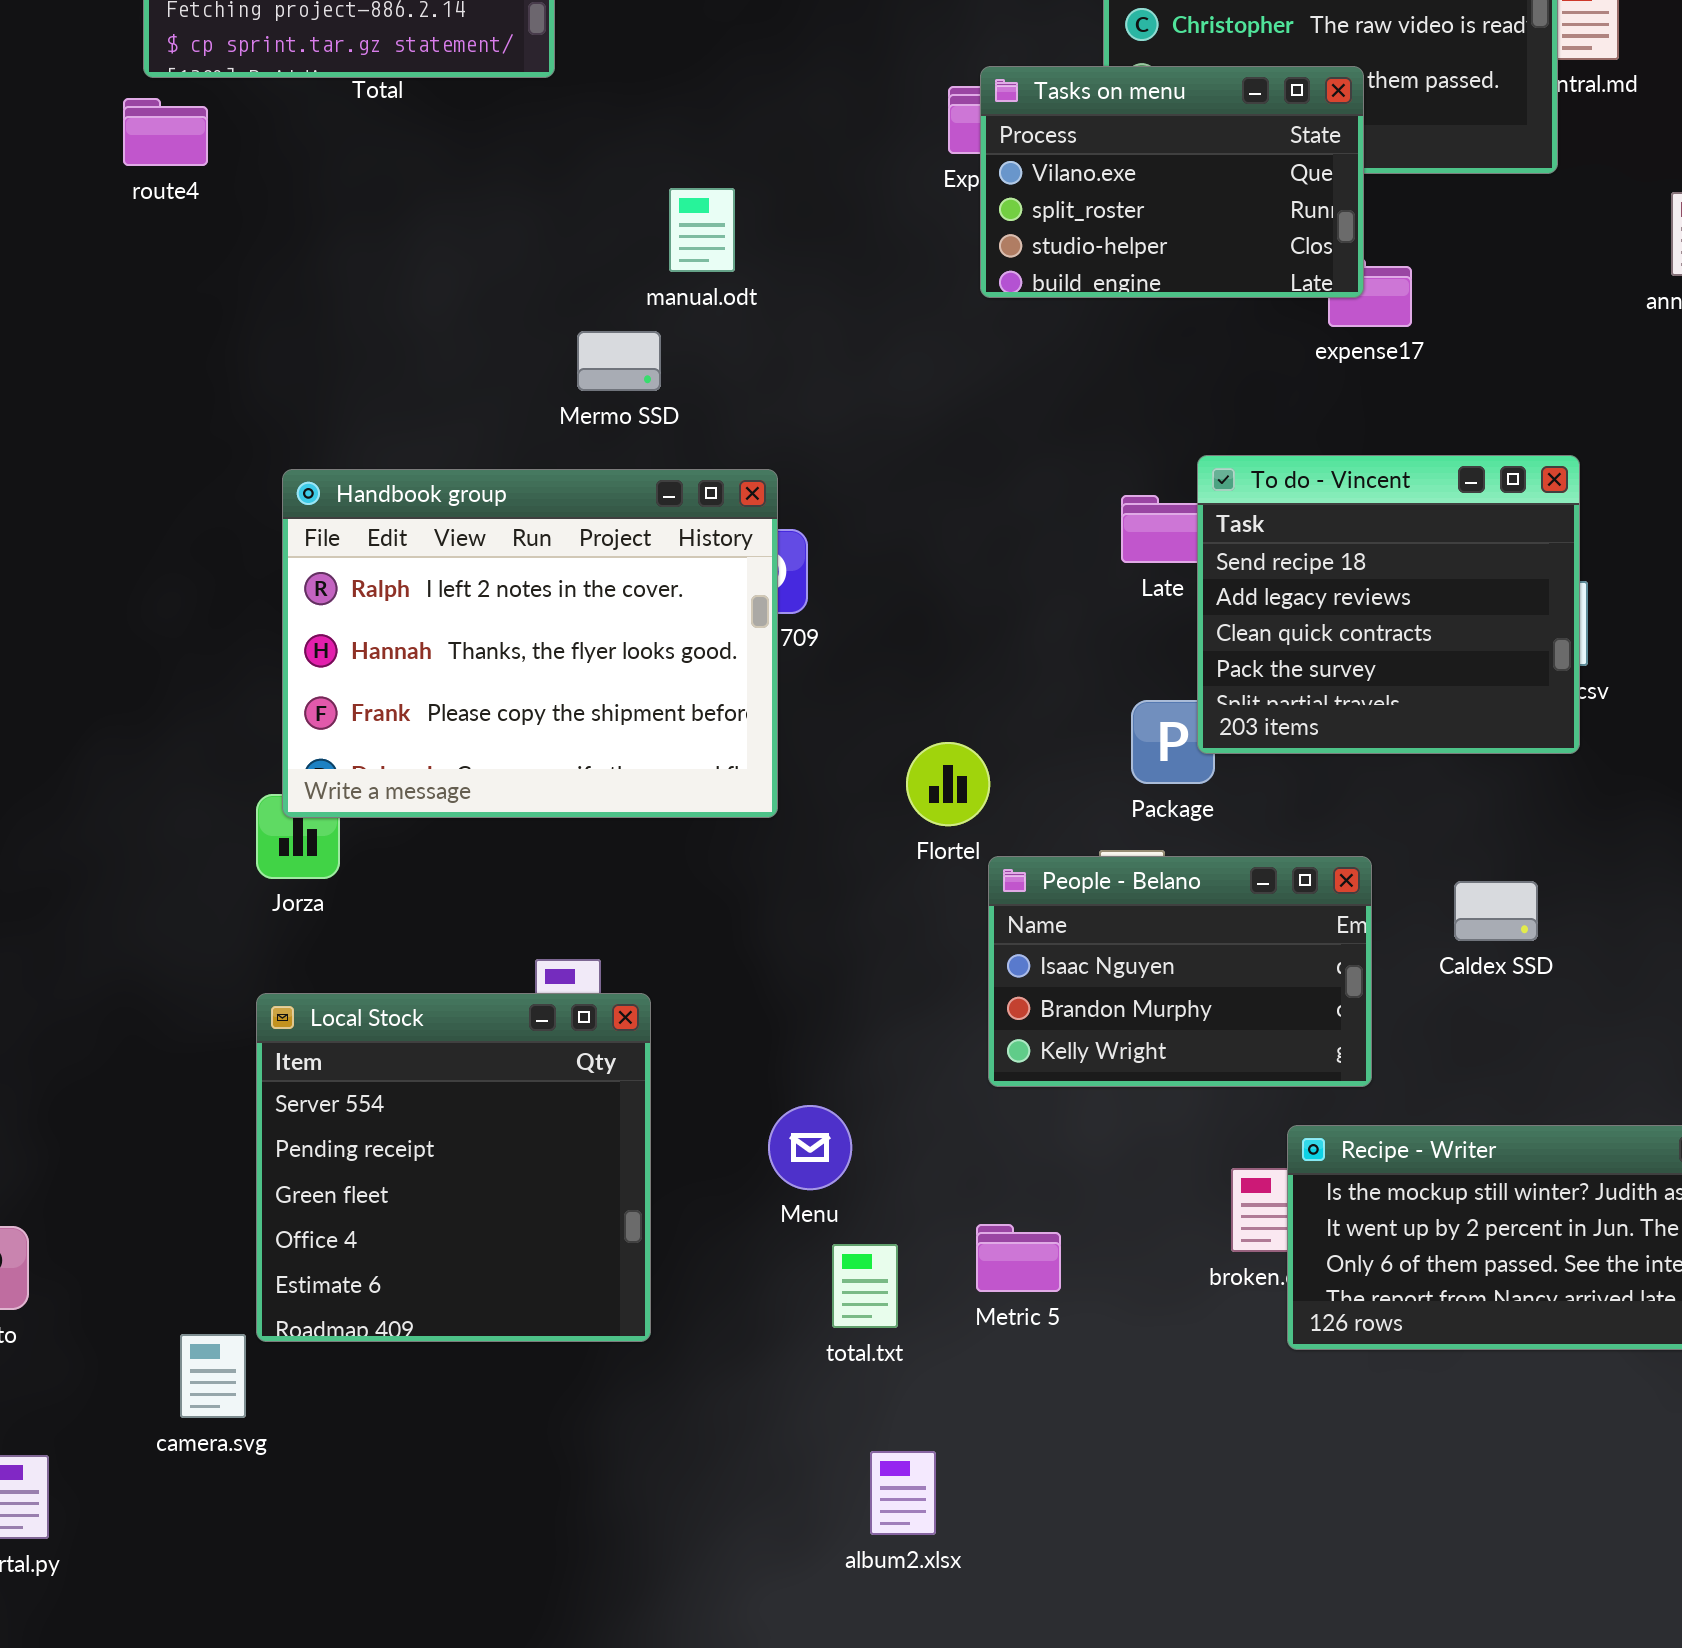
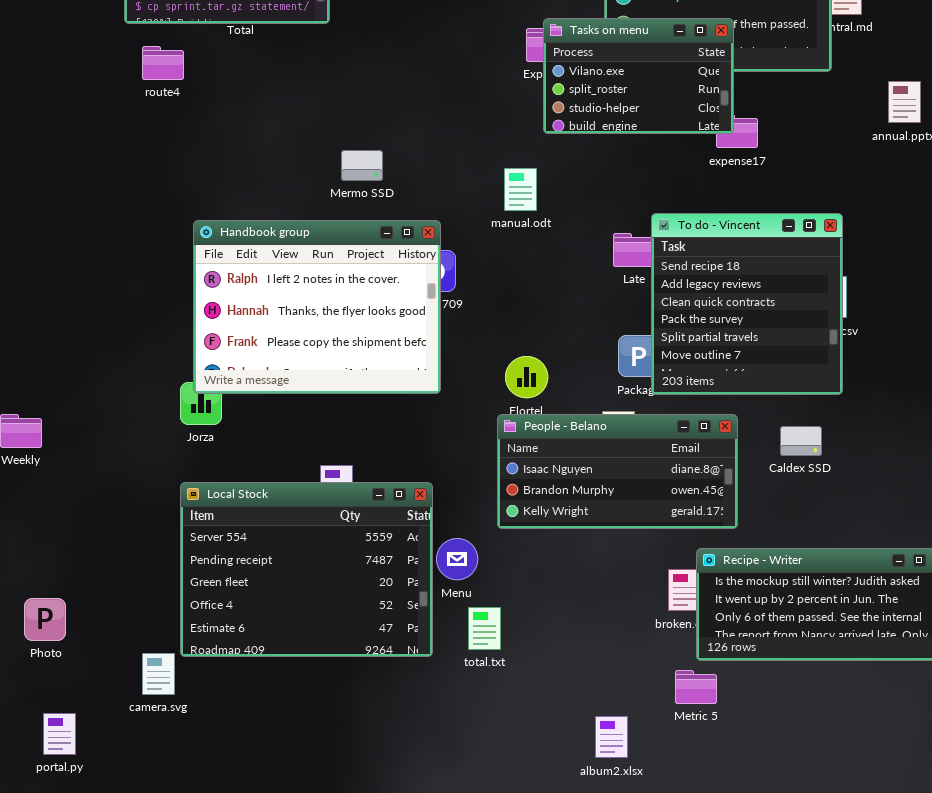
route4: [123,98,208,166] -> [142,46,184,80], moved
manual.odt: [669,188,735,272] -> [504,168,537,211], moved
To do - Vincent: [1197,455,1580,754] -> [651,213,843,395], resized
People - Belano: [988,856,1372,1087] -> [497,414,738,529], resized
Local Stock: [256,993,651,1342] -> [180,482,433,657], resized
Metric 5: [976,1224,1061,1292] -> [675,670,717,704], moved
album2.xlsx: [870,1451,936,1535] -> [595,716,628,758], moved

